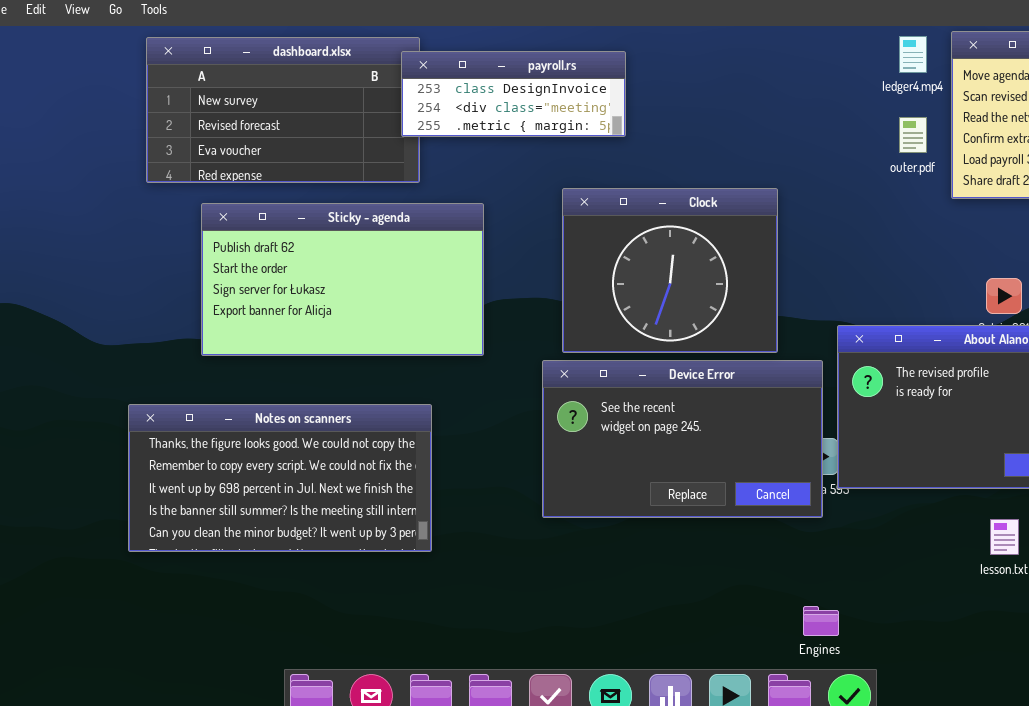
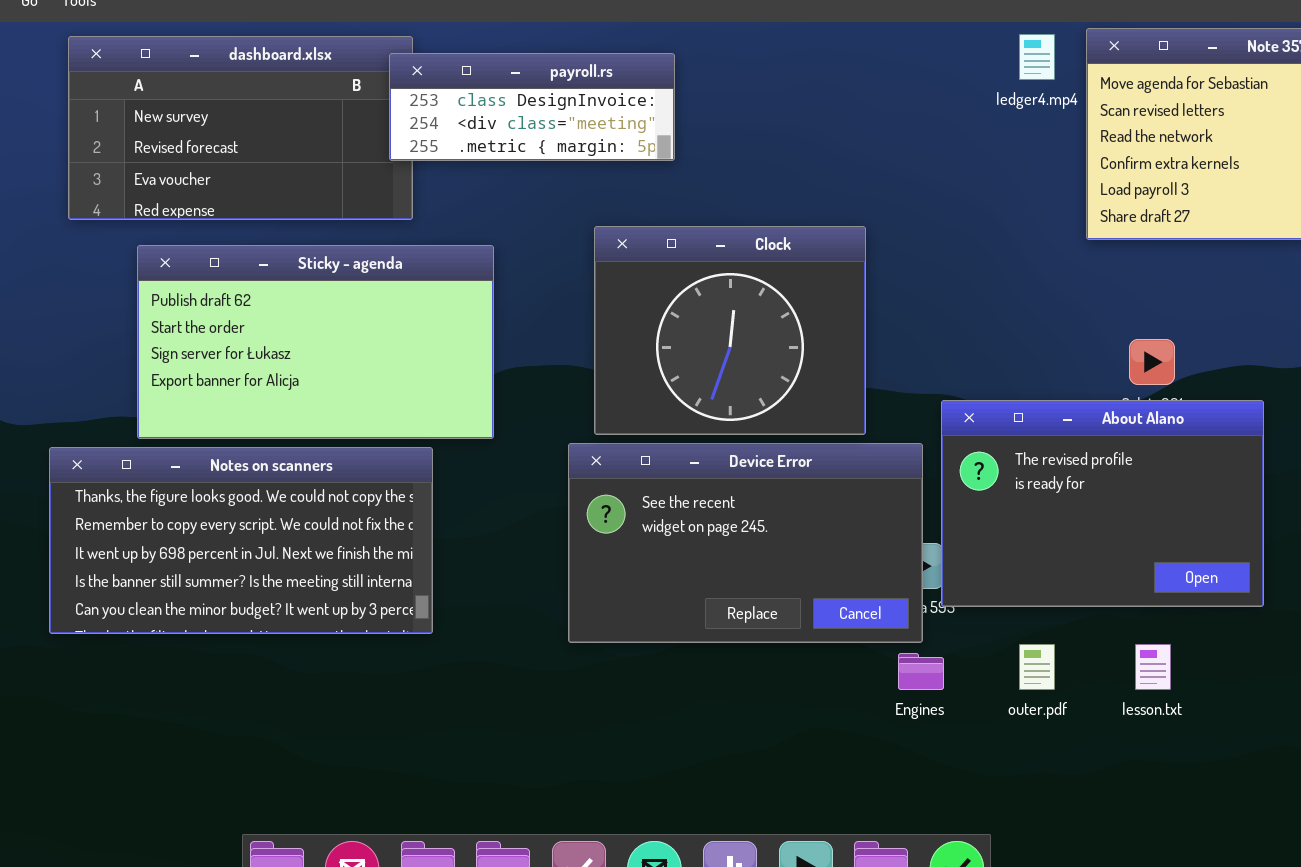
outer.pdf: [899,117,927,153] -> [1019,644,1055,690], moved
Notes on scanners: [128,404,432,552] -> [49,447,433,634], moved
Engines: [803,606,839,636] -> [898,653,944,690], moved

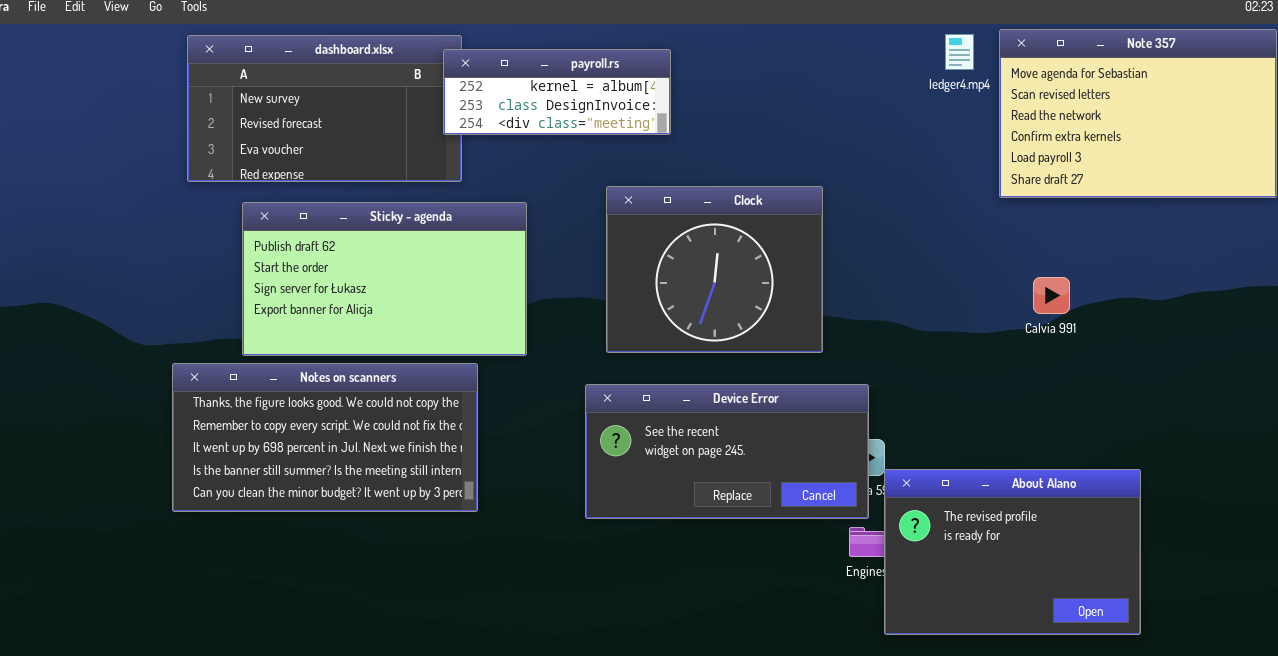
payroll.rs: [389,53,675,161] -> [443,49,671,135], scrolled up 1 row
About Alano: [941,400,1264,607] -> [884,469,1141,635], moved
Device Error: [568,443,923,643] -> [585,384,869,519], resized

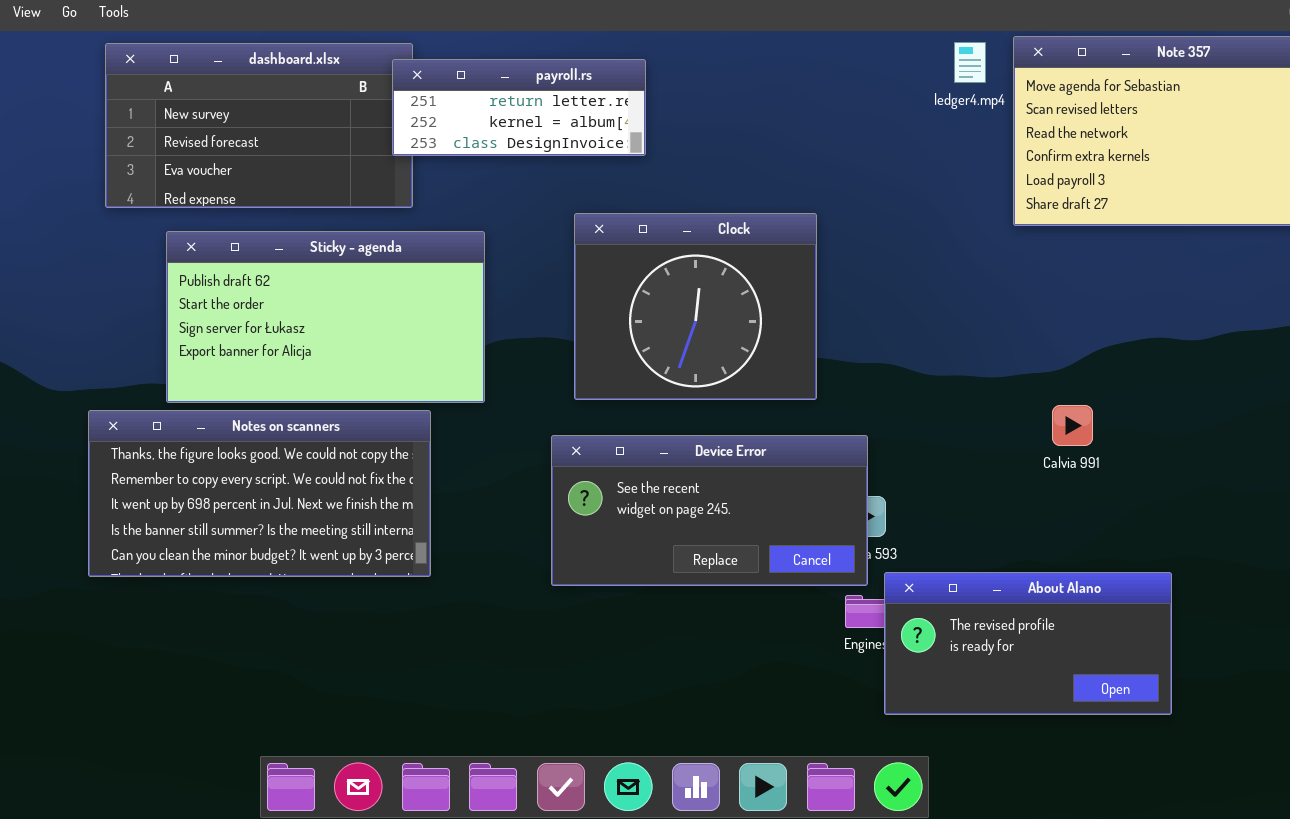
payroll.rs: [443,49,671,135] -> [392,59,646,156], scrolled up 1 row
Calvia 991: [1033,277,1070,314] -> [1052,405,1093,446], moved
About Alano: [884,469,1141,635] -> [884,572,1172,715], resized

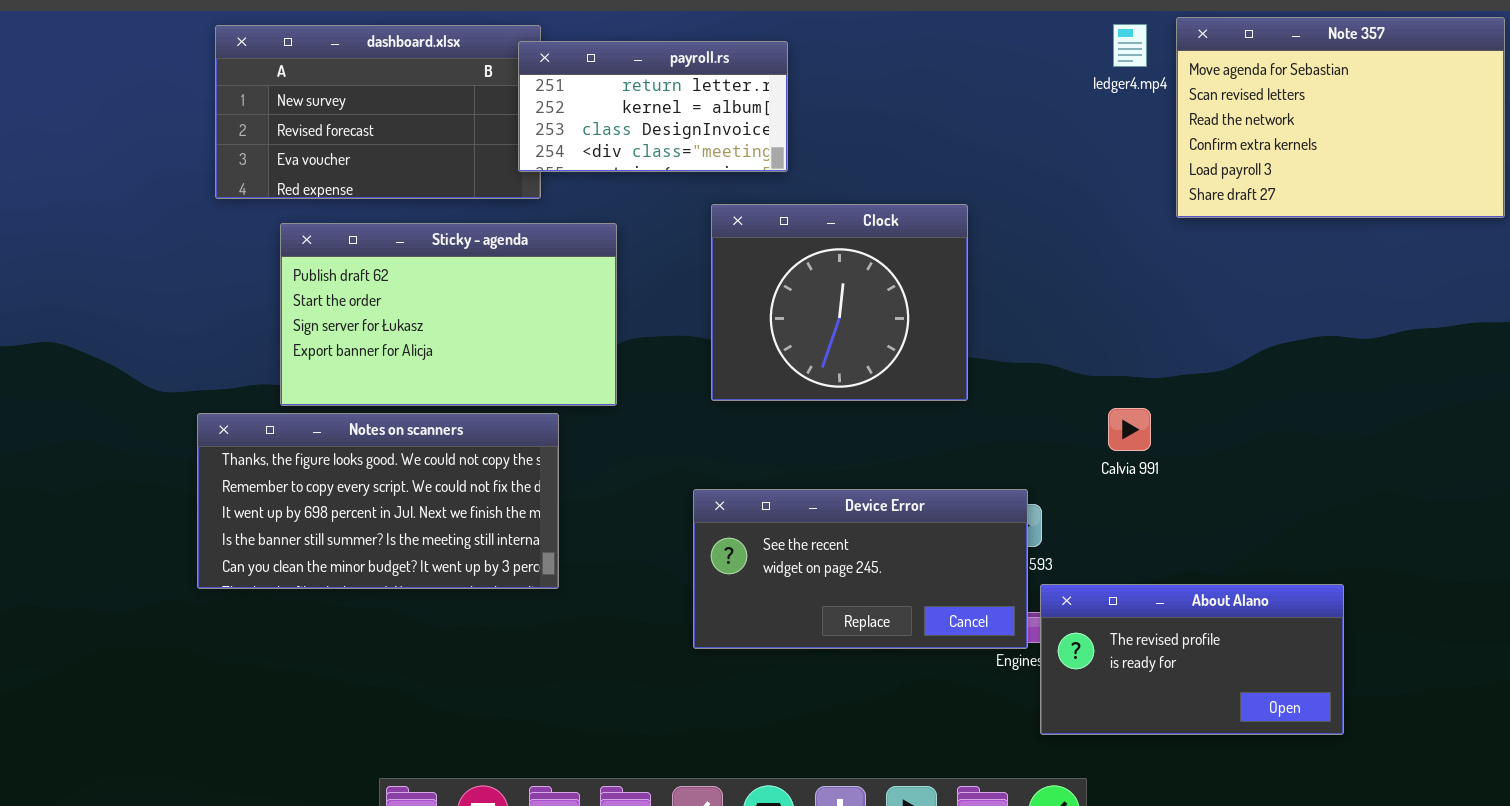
payroll.rs: [392,59,646,156] -> [518,41,788,172], resized
Calvia 991: [1052,405,1093,446] -> [1108,408,1151,451], moved
Device Error: [551,435,868,586] -> [693,489,1028,649], moved

